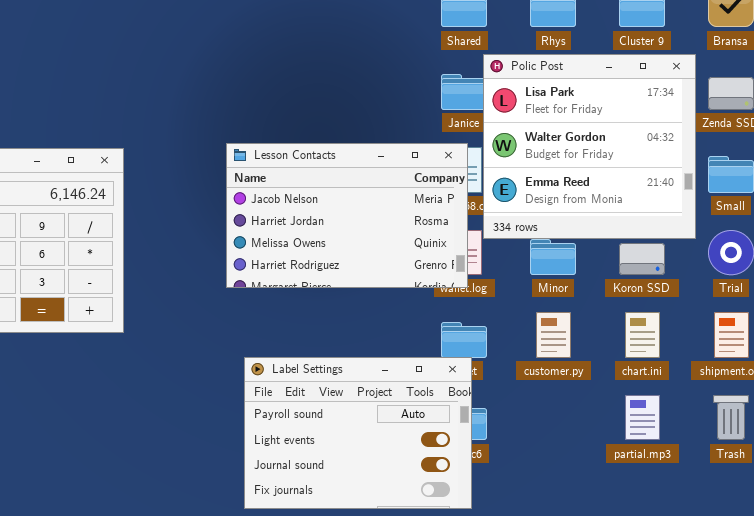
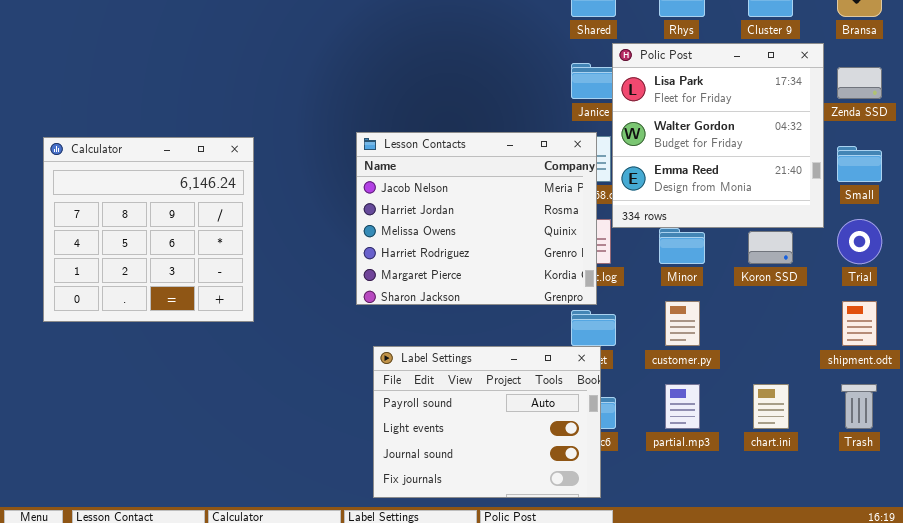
Lesson Contacts: [226,143,468,288] -> [356,132,597,305], resized
chart.ini: [625,312,660,358] -> [753,384,789,429], moved
partial.mp3: [625,395,660,440] -> [665,384,700,429], moved

